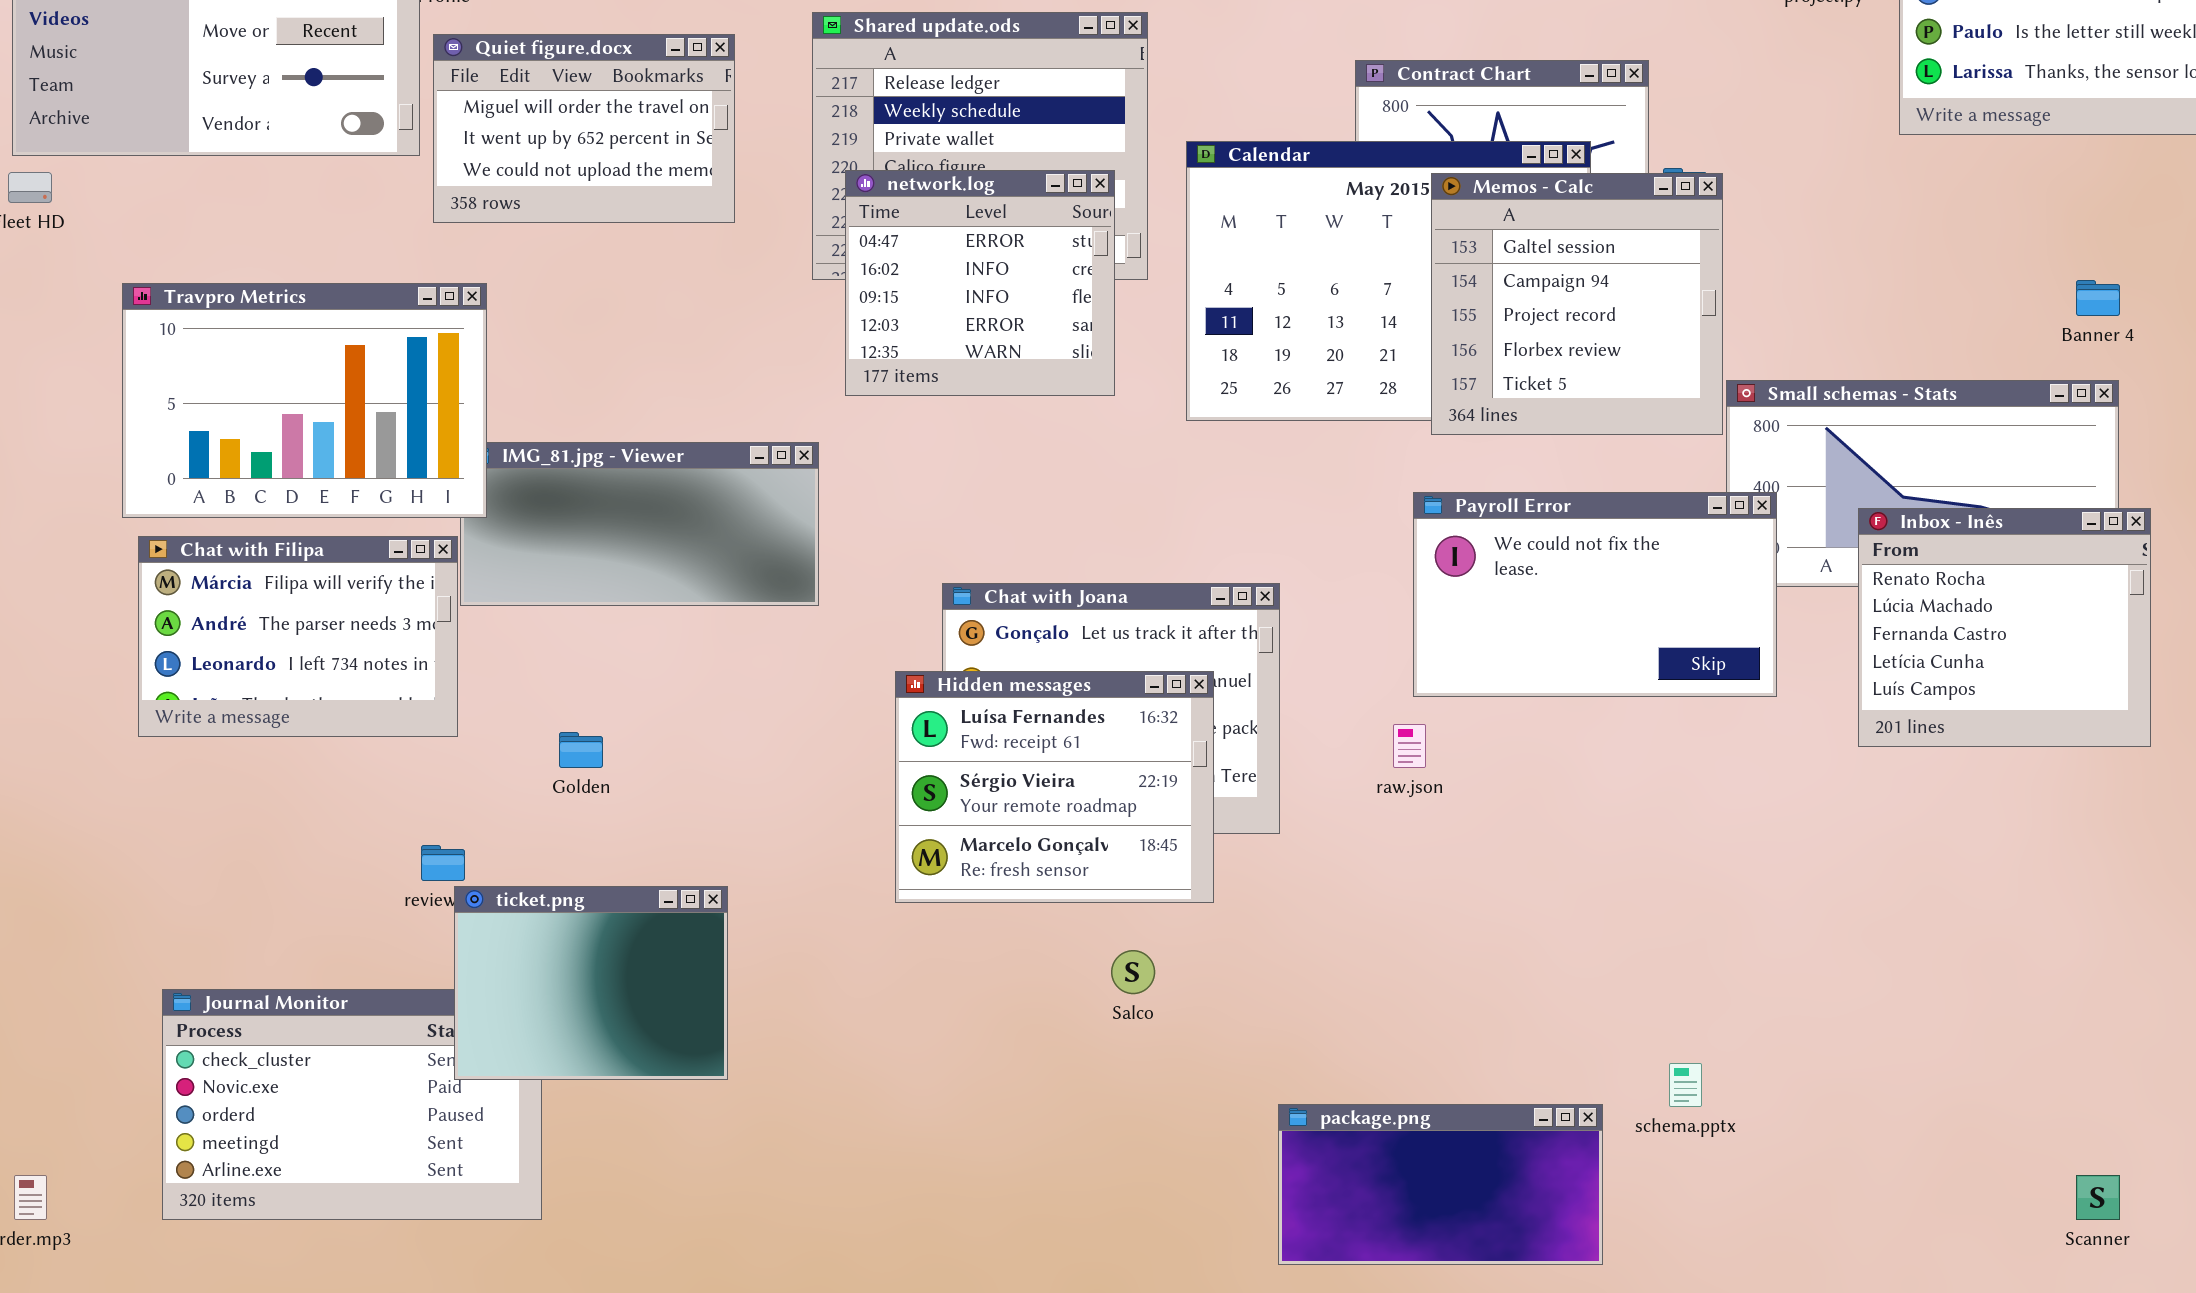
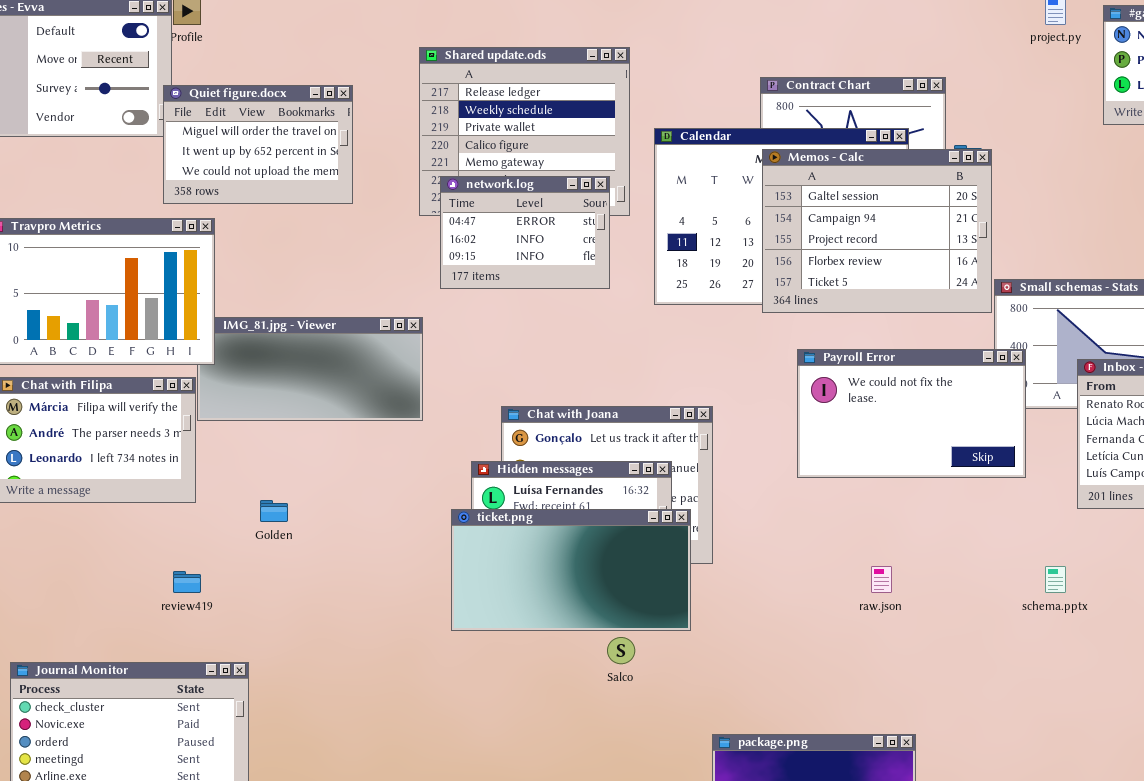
Quiet figure.docx: [433,34,735,223] -> [163,85,353,204], moved
network.log: [845,170,1115,396] -> [440,176,610,289], resized
Memos - Calc: [1431,173,1723,435] -> [762,149,992,313], resized
raw.json: [1393,724,1426,768] -> [871,566,892,593], moved
ticket.png: [454,886,728,1080] -> [451,509,691,631], moved, resized
schema.pptx: [1669,1063,1702,1107] -> [1045,566,1066,593], moved

